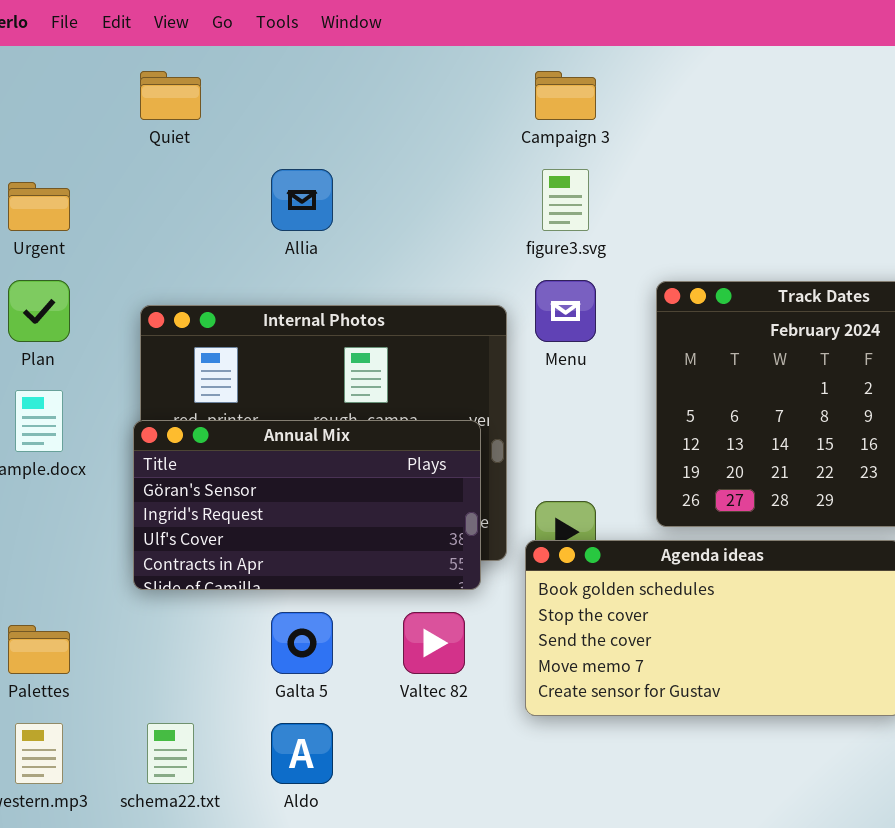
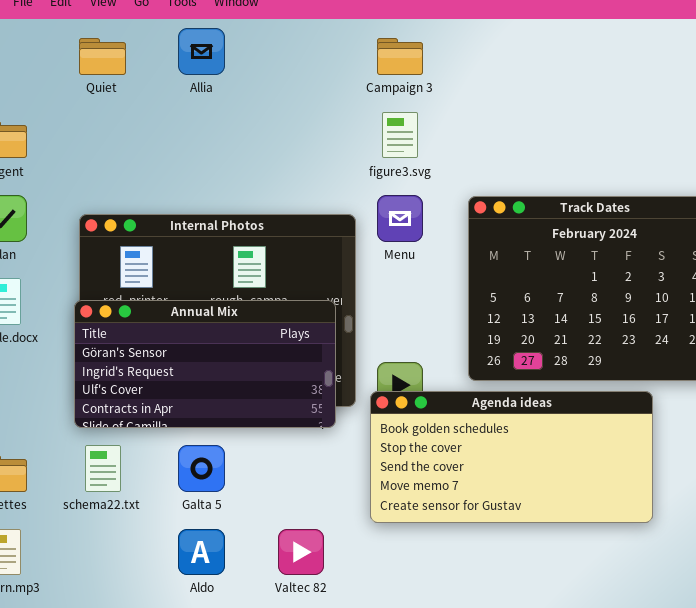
Allia: [271,169,333,231] -> [178,28,225,75], moved
Valtec 82: [403,612,465,674] -> [278,529,324,575], moved
schema22.txt: [147,723,194,784] -> [85,445,121,492], moved

